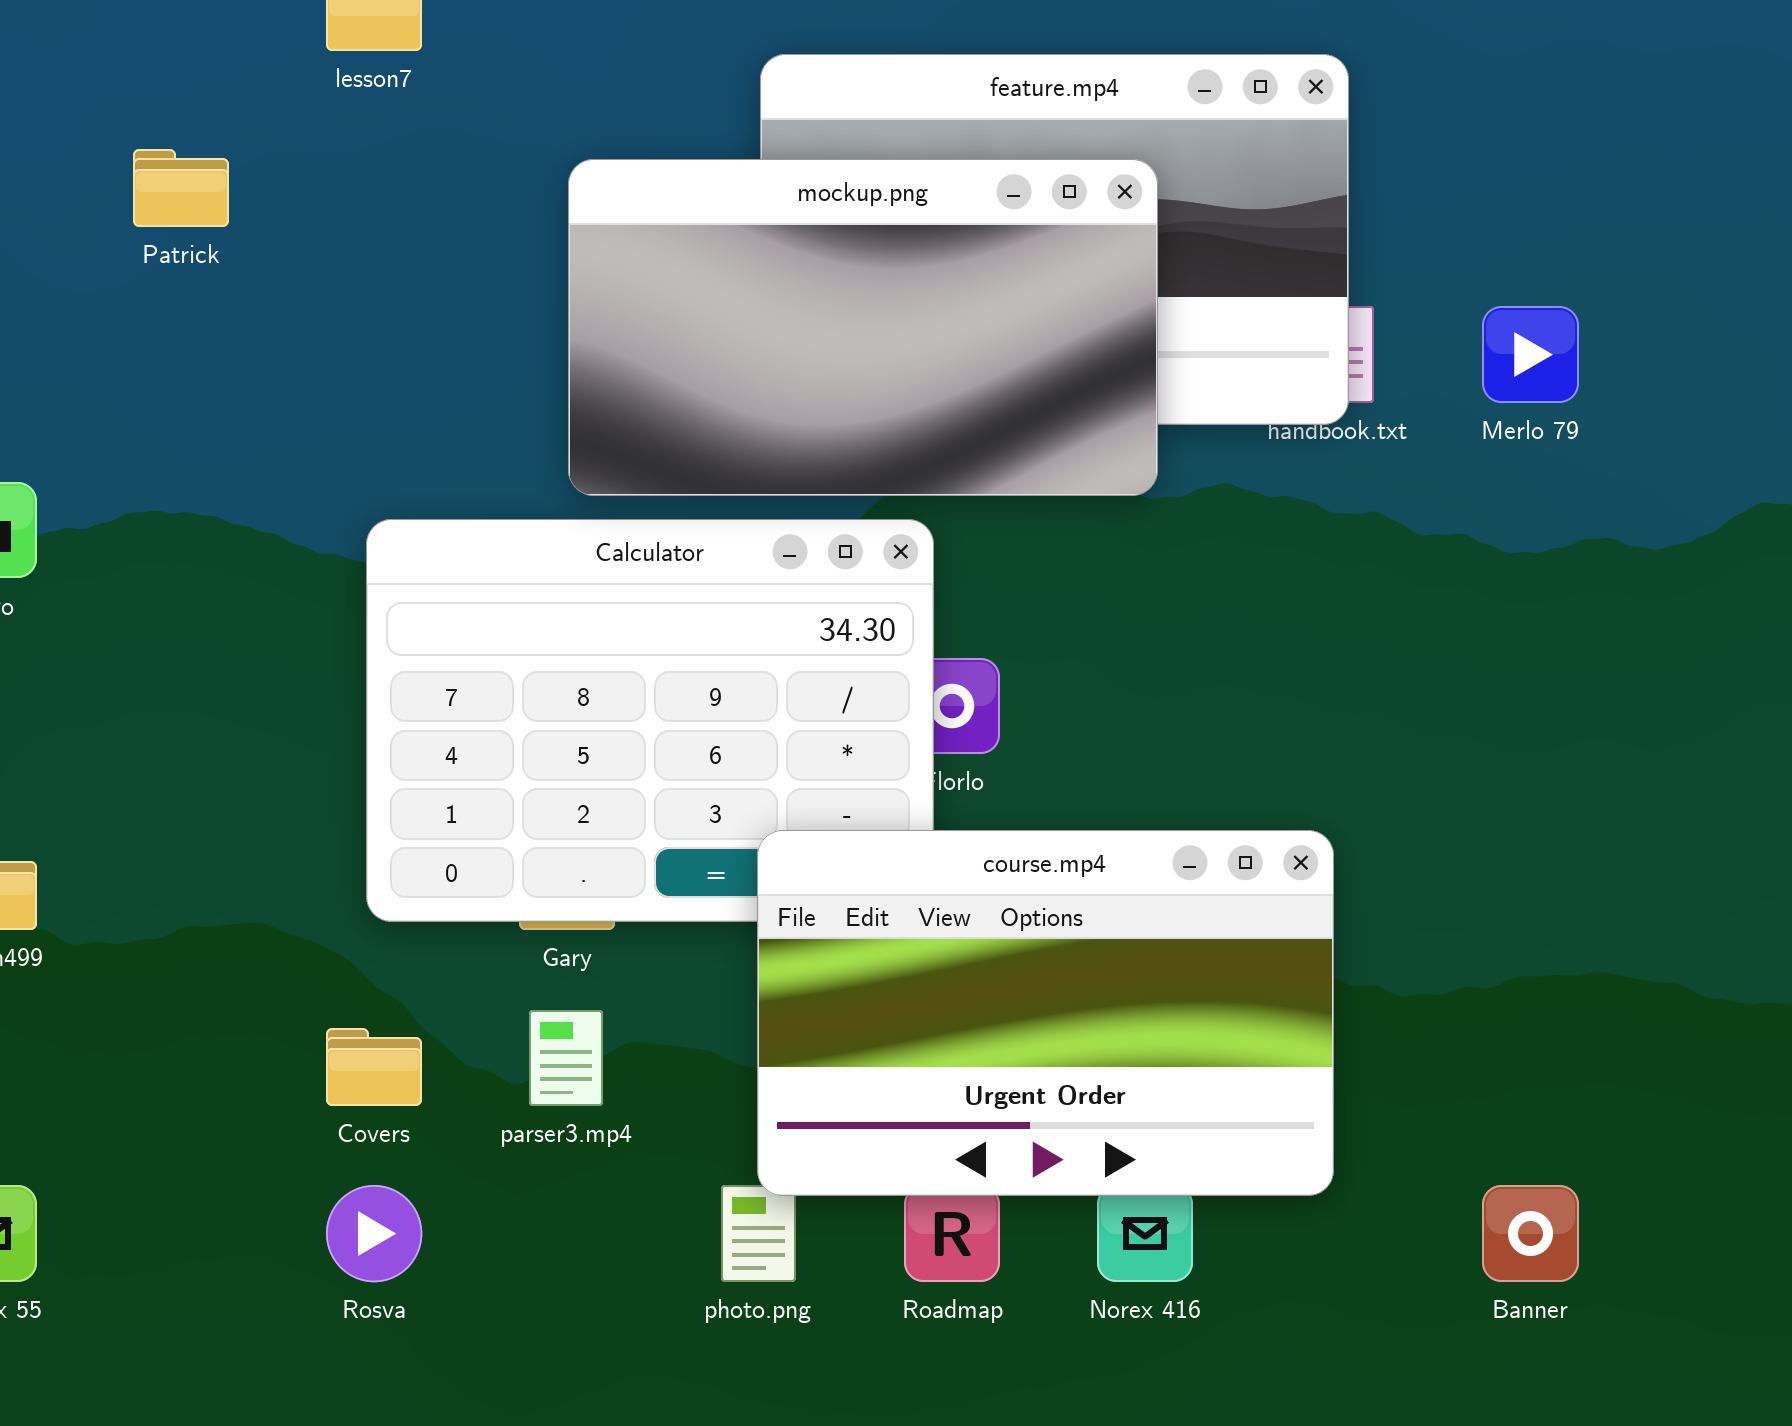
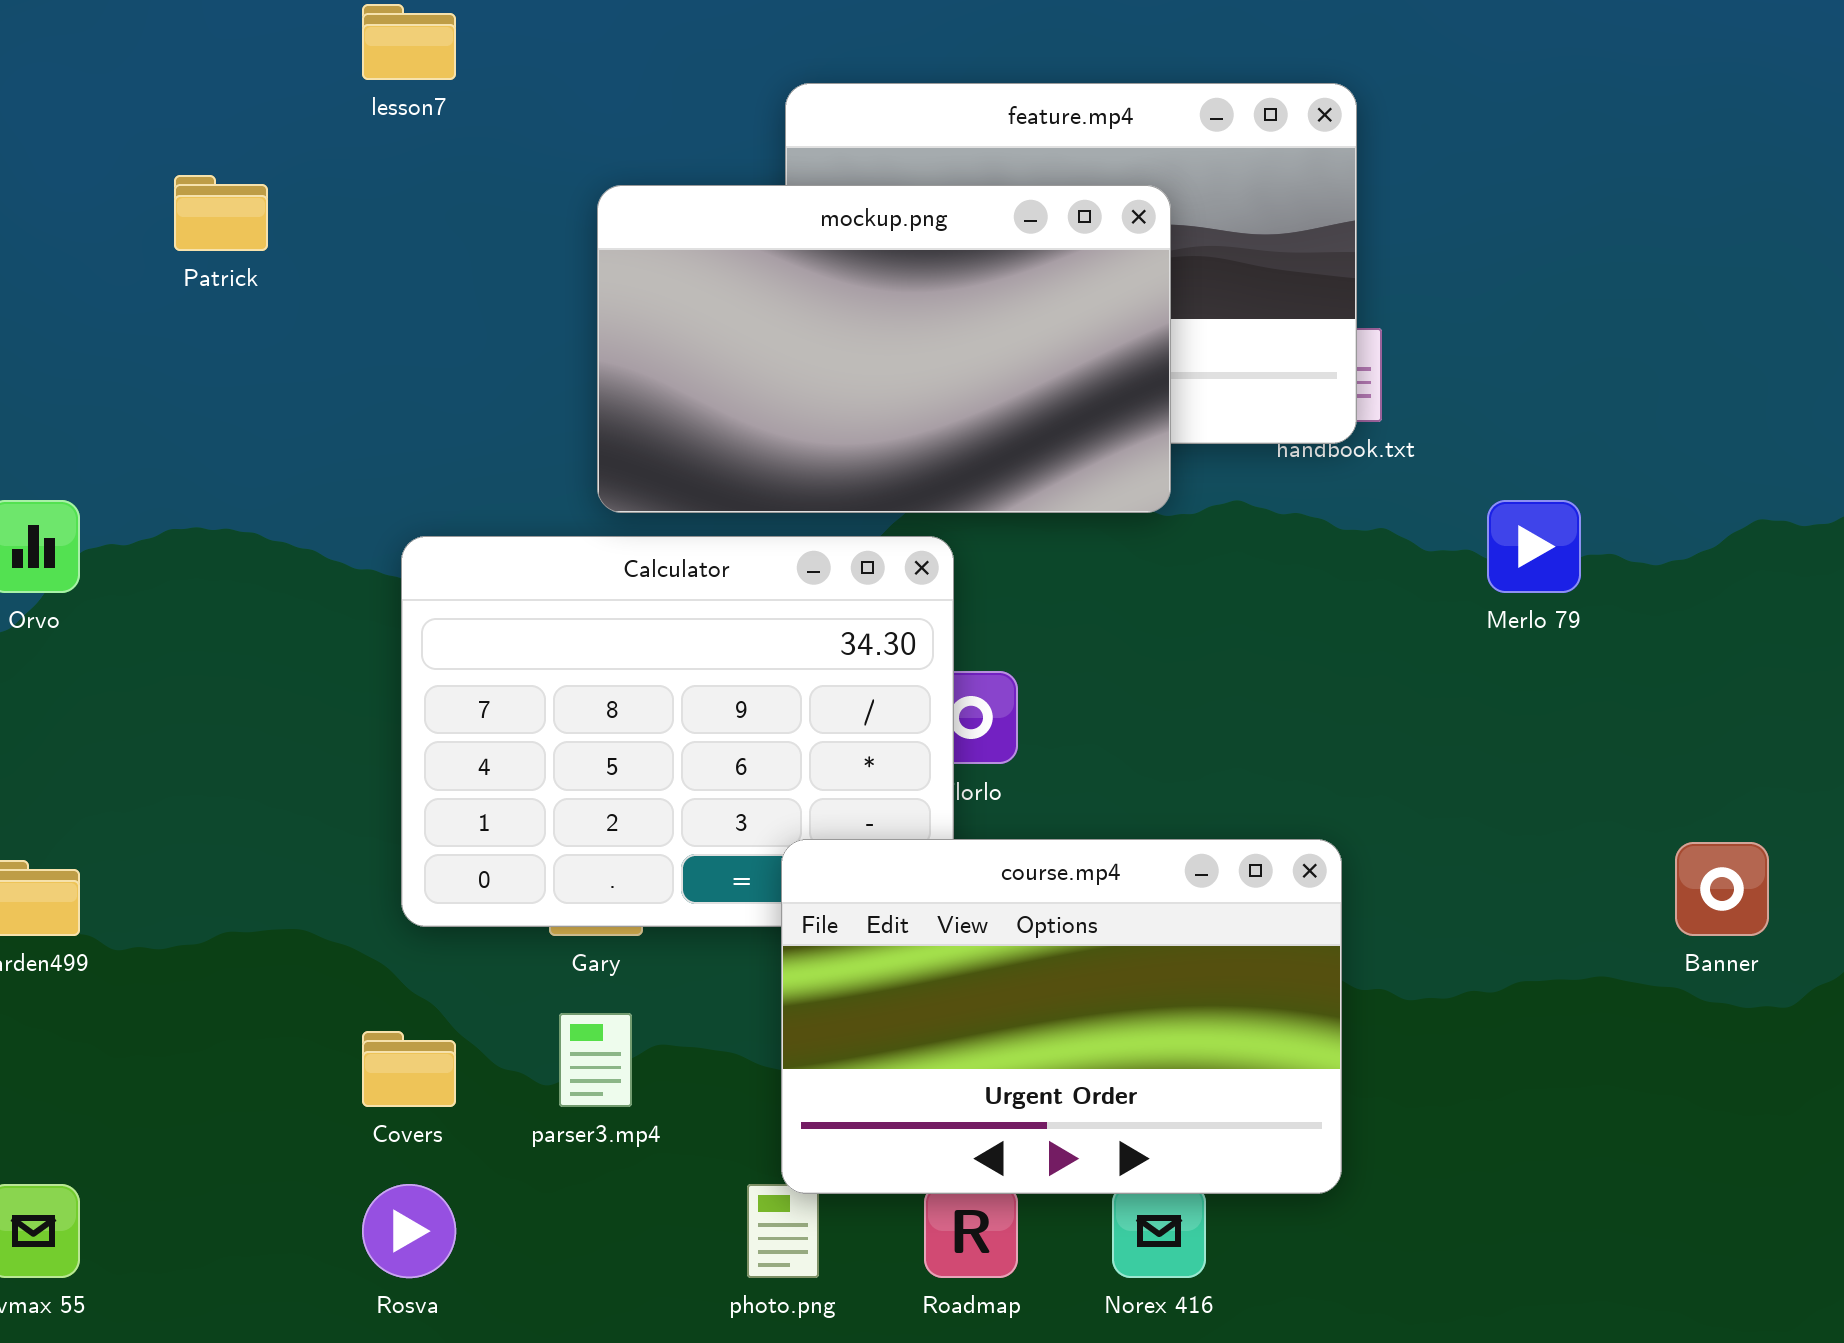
Merlo 79: [1482,306,1579,403] -> [1487,500,1581,593], moved
Banner: [1482,1185,1579,1282] -> [1675,842,1769,936], moved

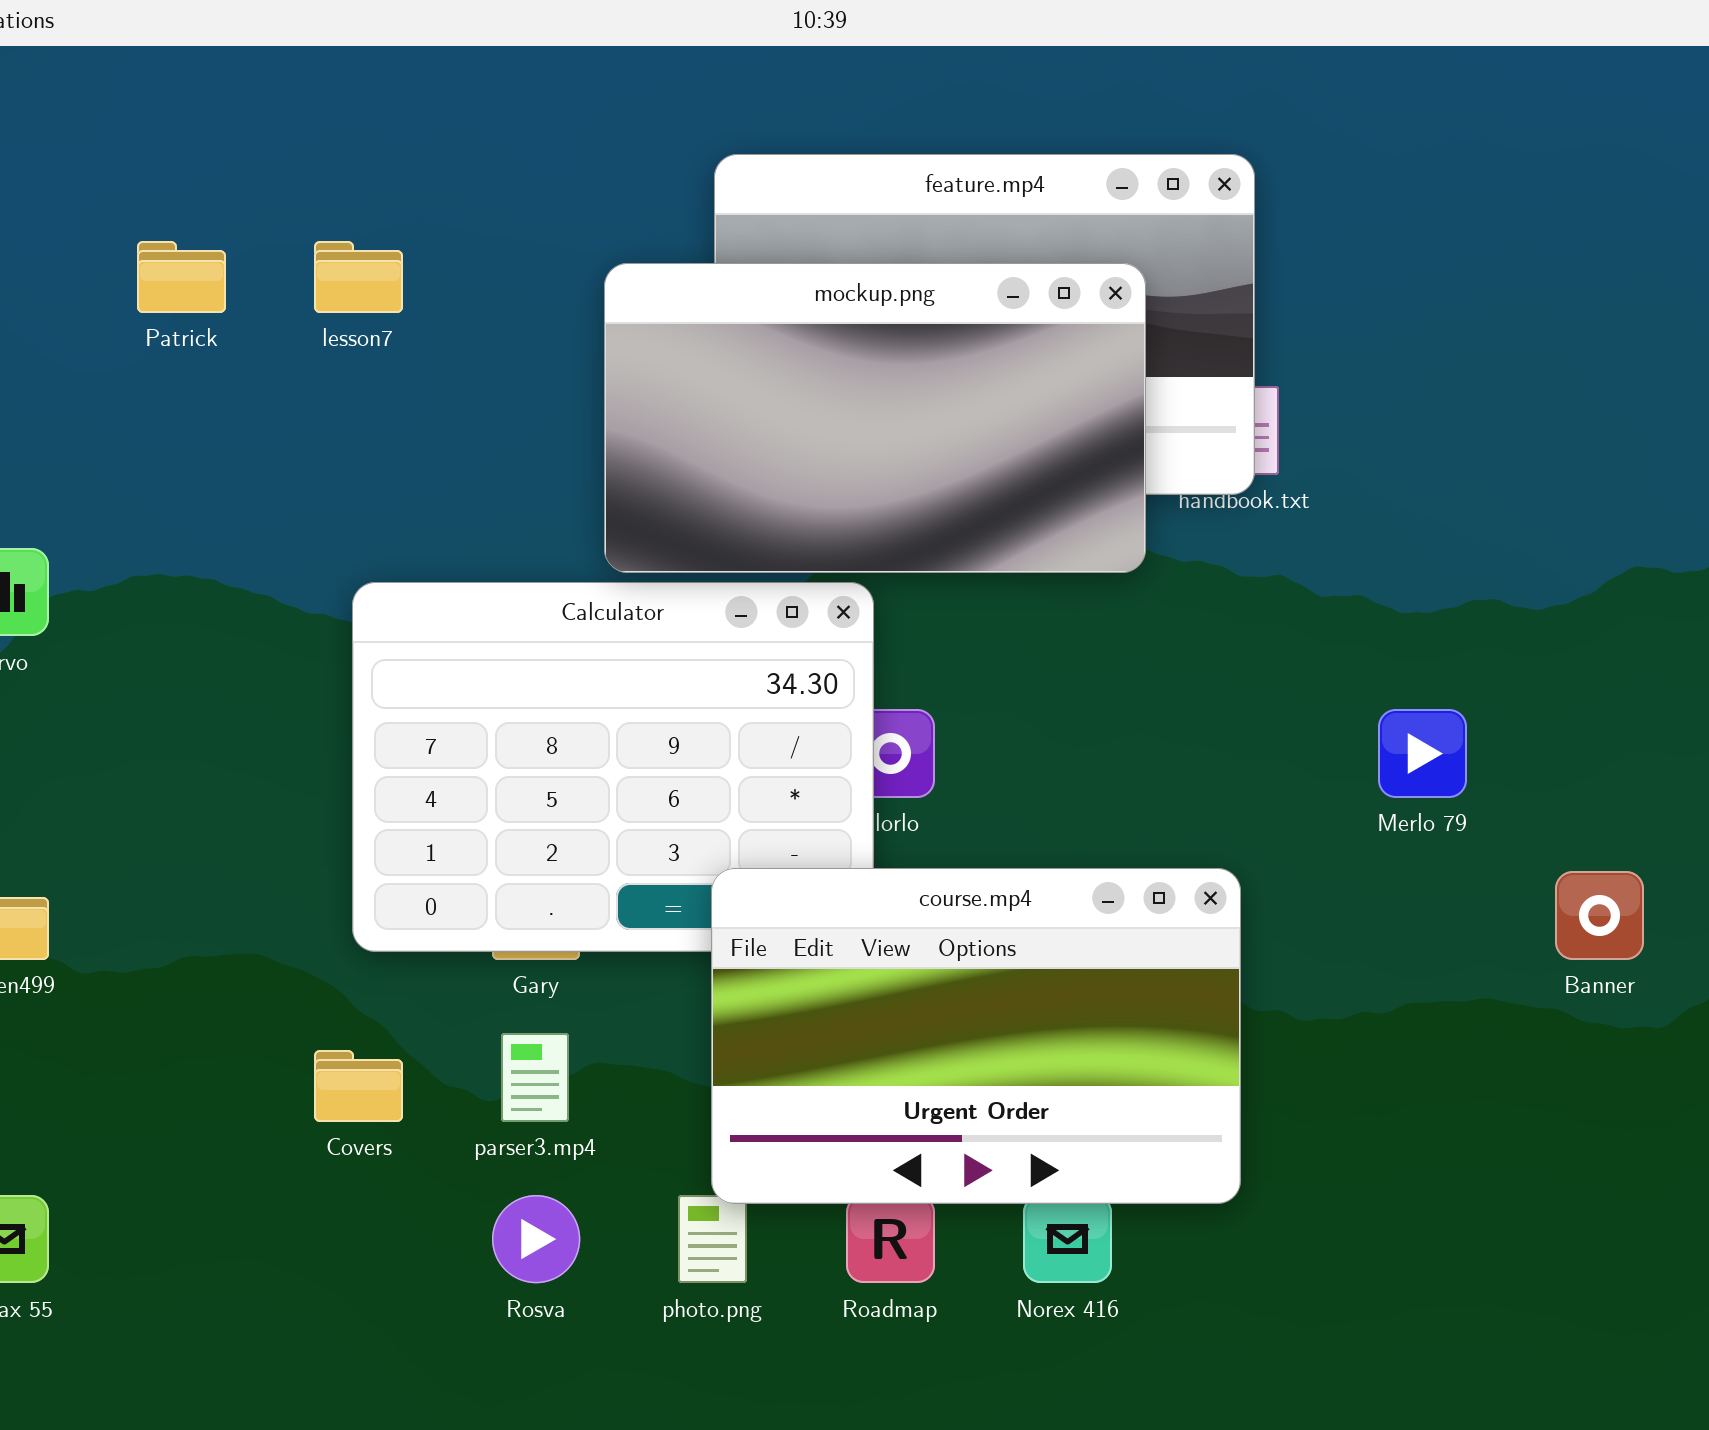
lesson7: [362,4,456,80] -> [314,241,403,313], moved
mockup.png: [597,185,1171,513] -> [604,263,1146,573], moved
Merlo 79: [1487,500,1581,593] -> [1378,709,1467,798], moved
Rosva: [362,1184,456,1278] -> [492,1195,580,1283], moved

